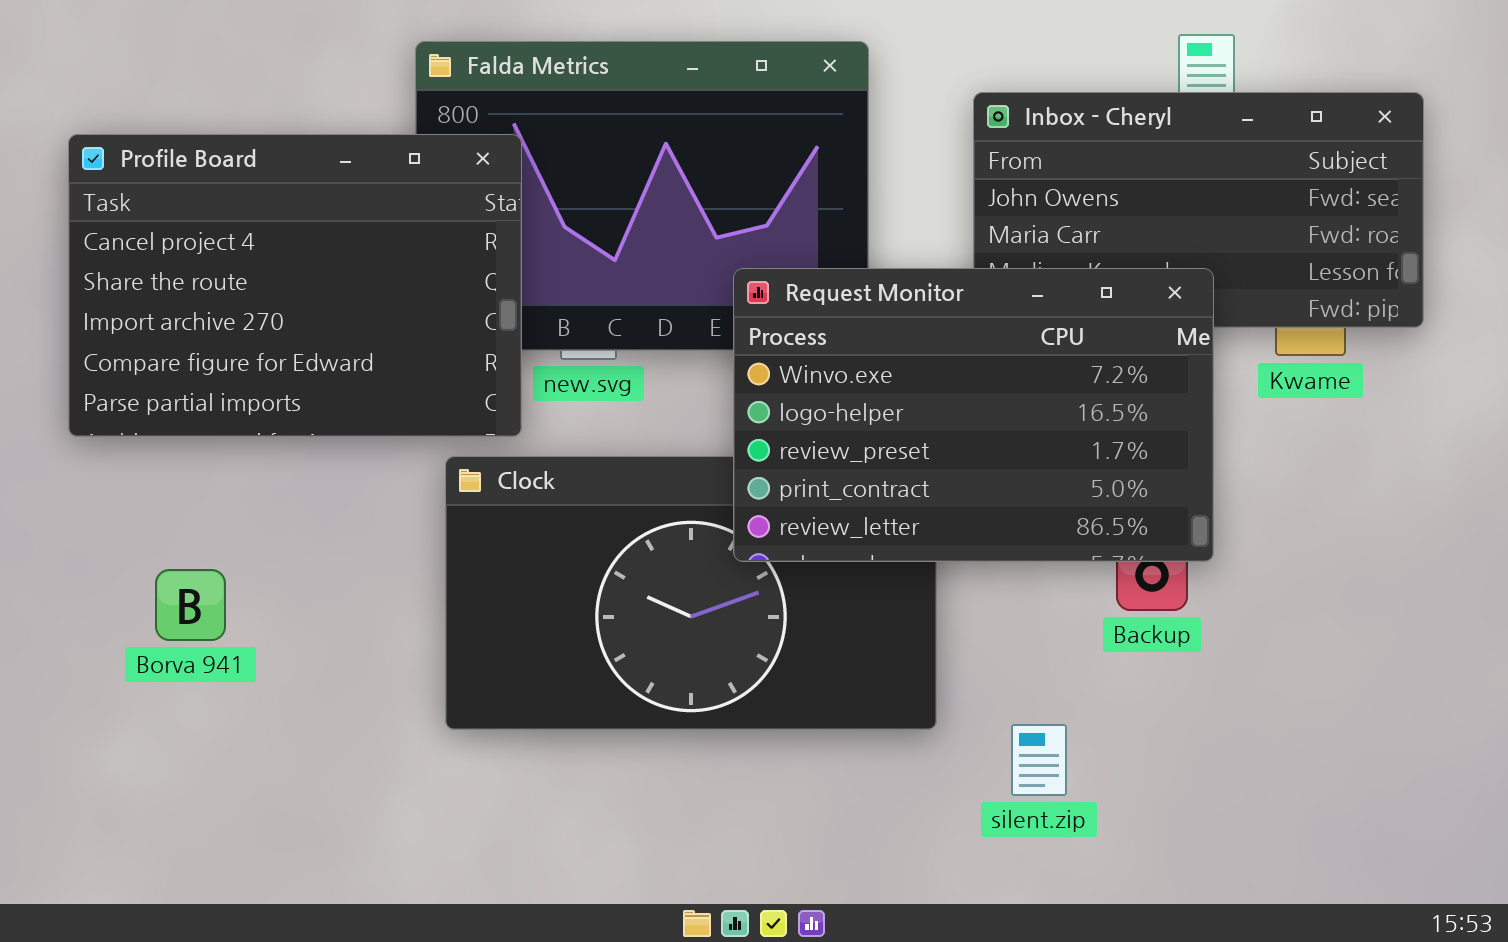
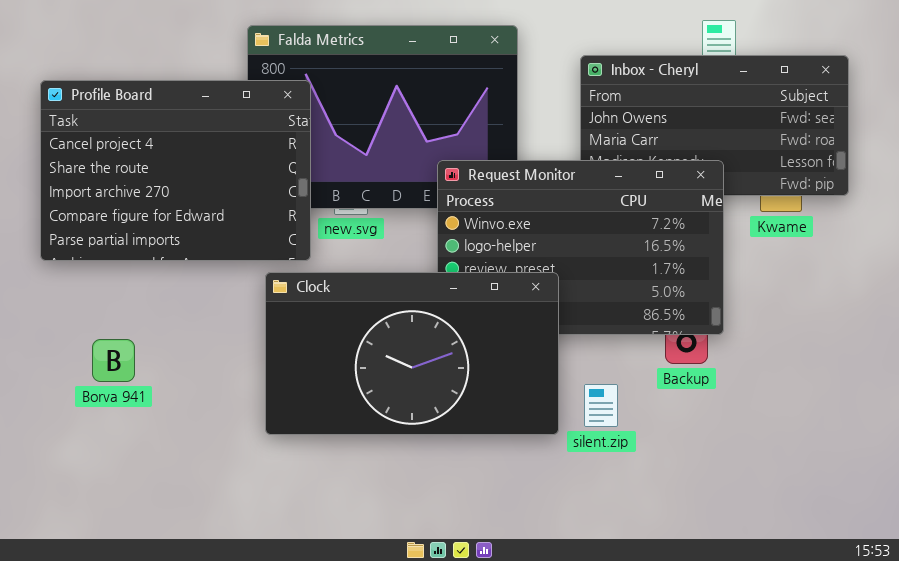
Clock: [445,456,937,730] -> [265,272,559,435], raised
silent.zip: [1011,724,1067,796] -> [584,384,618,427], moved

